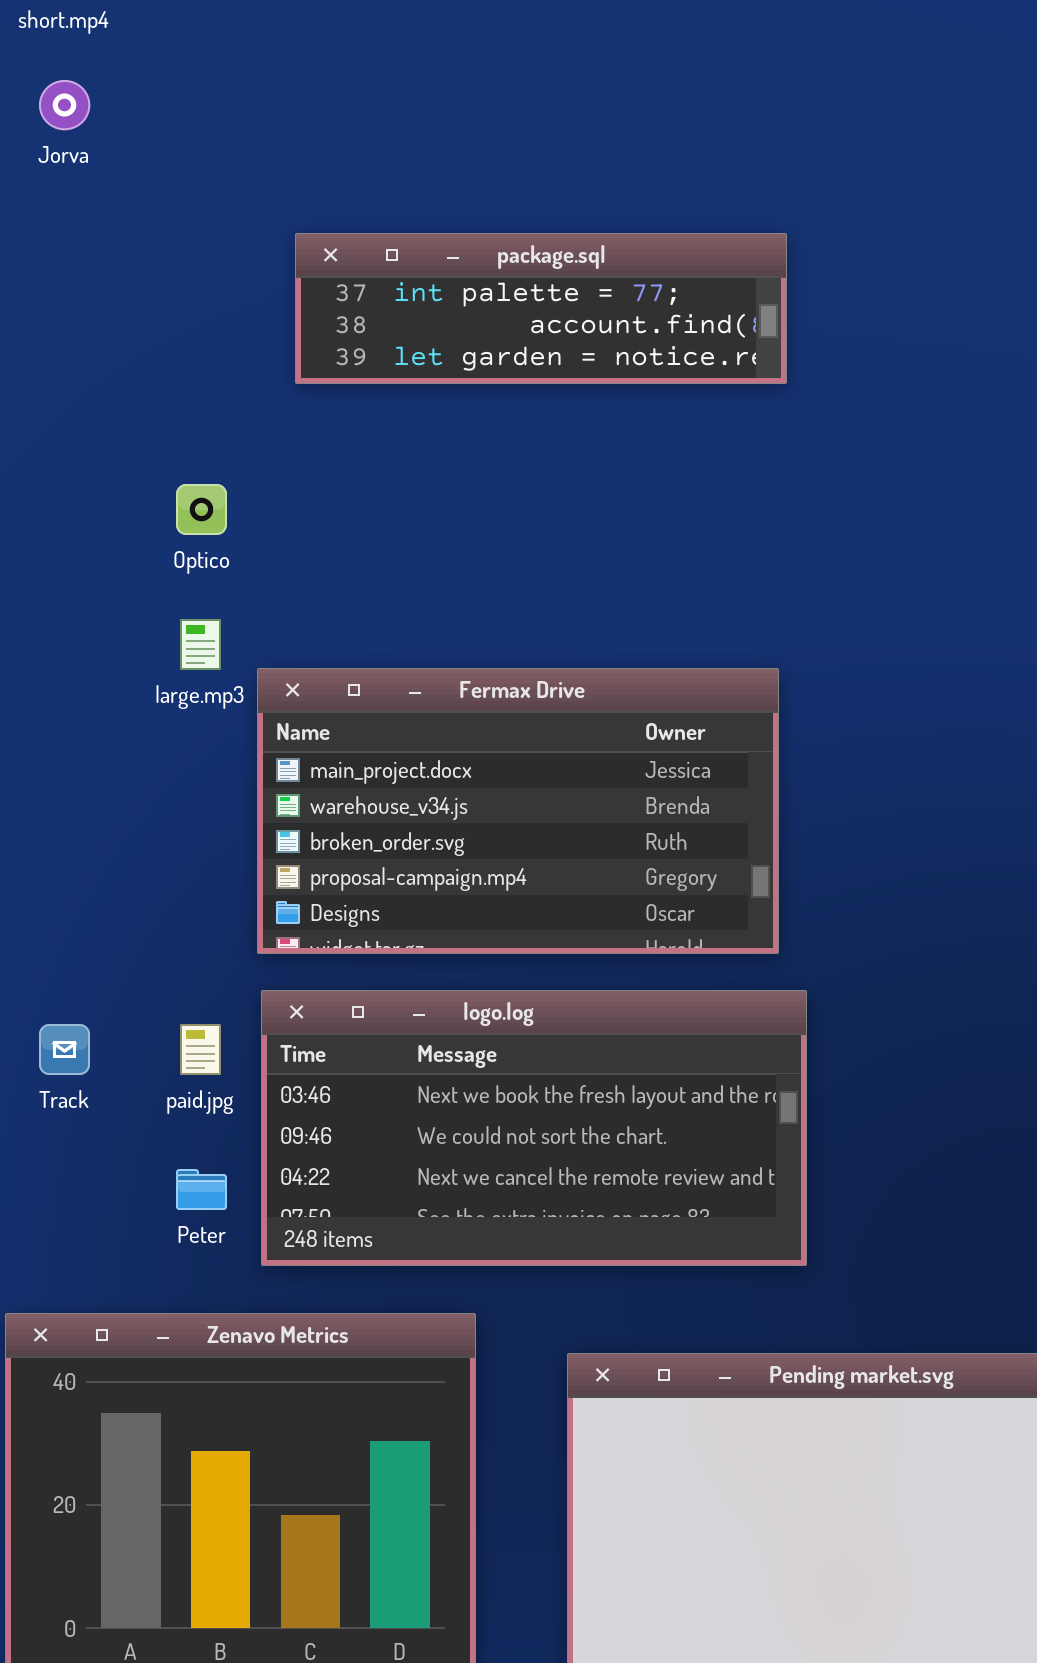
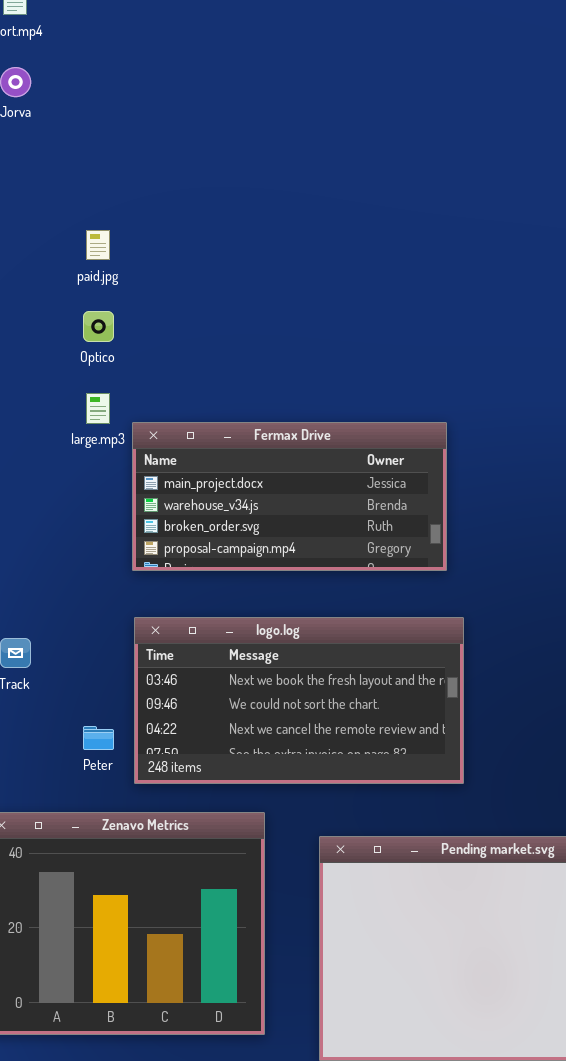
package.sql: [295,233,787,384] -> none, closed
Fermax Drive: [257,668,779,954] -> [132,422,447,571], resized
paid.jpg: [180,1024,221,1075] -> [86,230,110,260], moved

